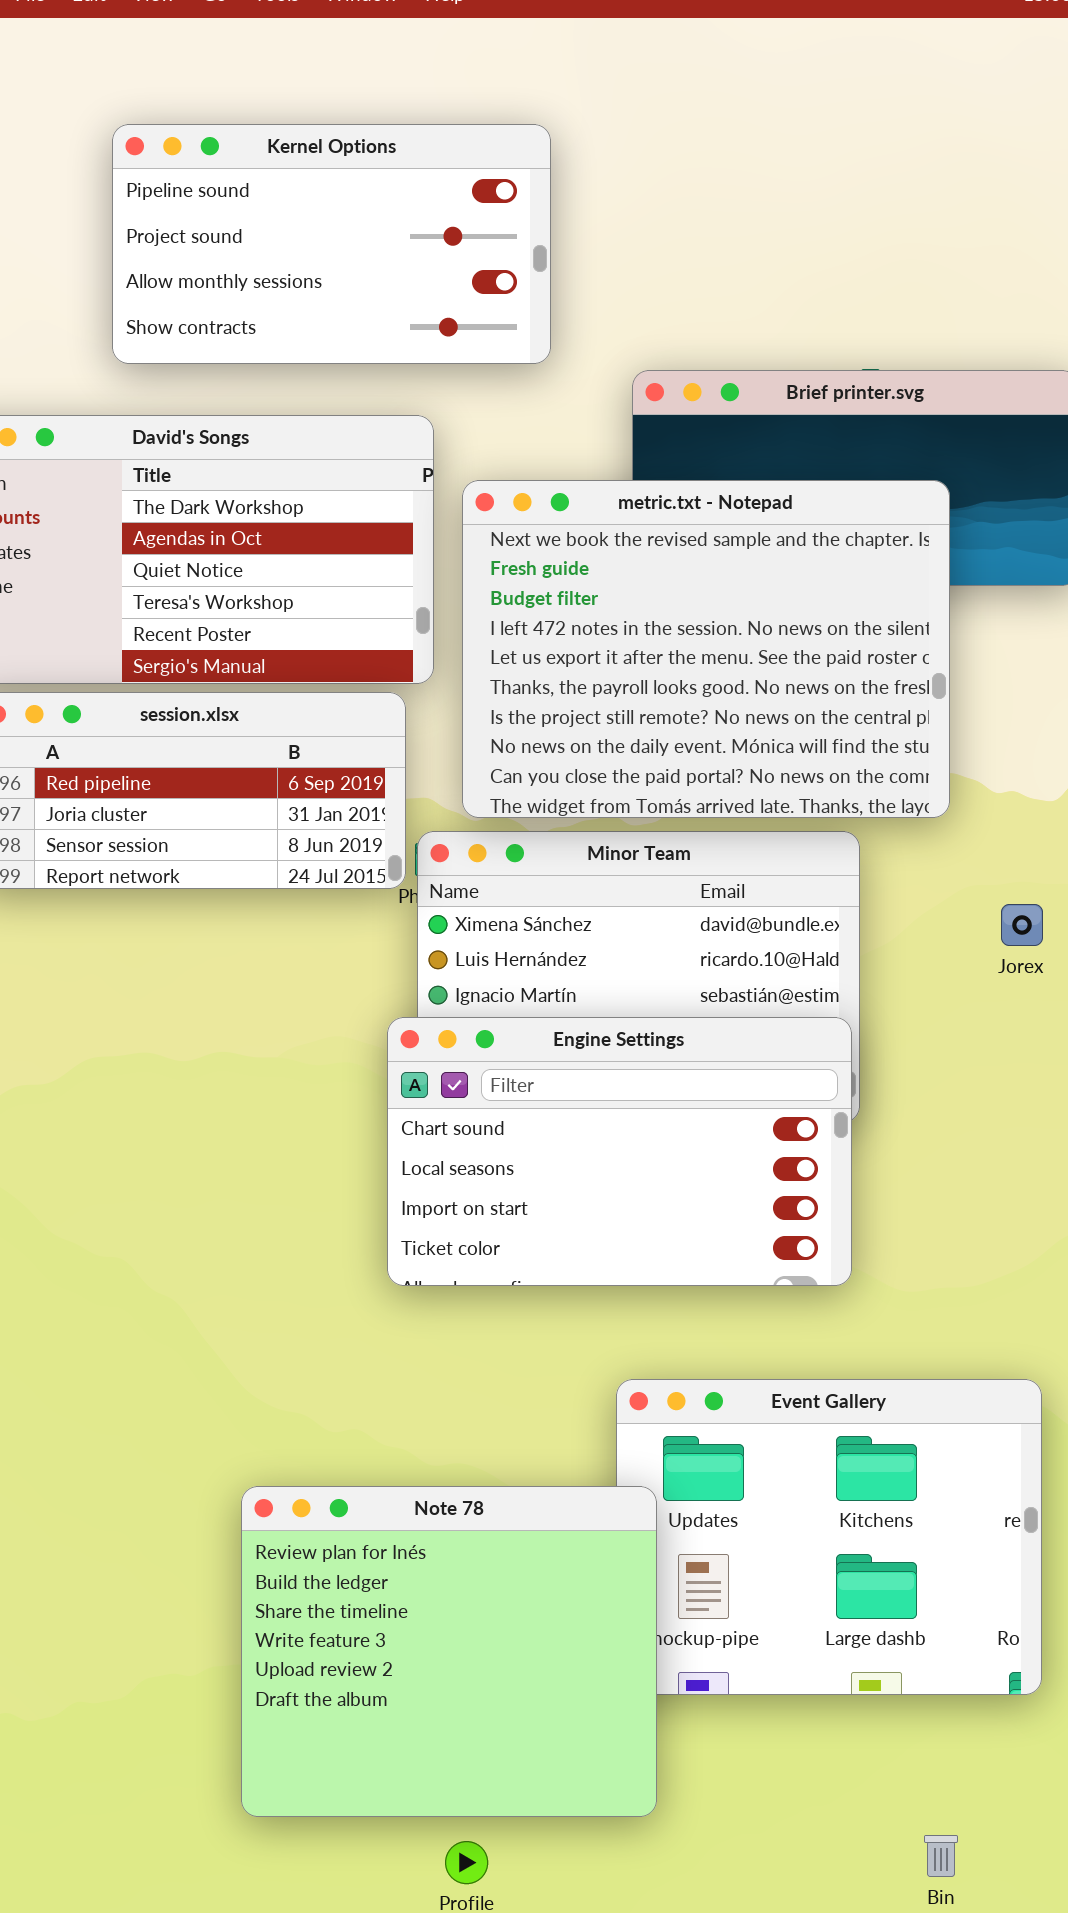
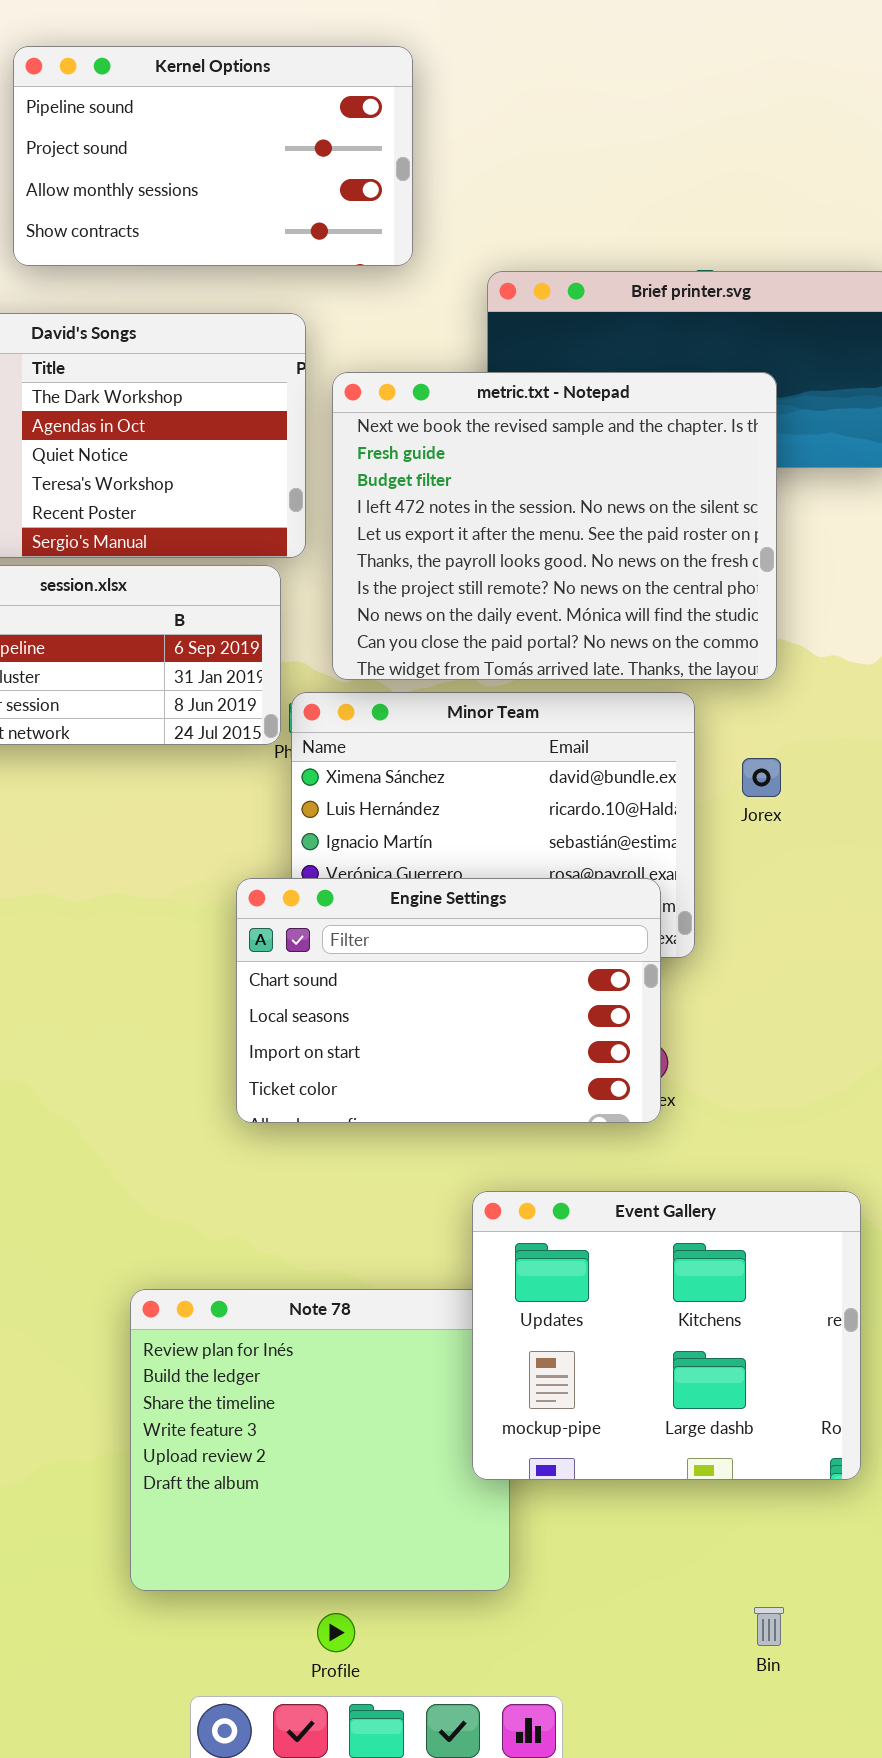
Jorex: [1001,904,1043,946] -> [742,758,781,797], moved
Engine Settings: [387,1017,852,1286] -> [236,878,661,1123], moved
Event Gallery: [616,1379,1042,1695] -> [472,1191,861,1480], raised

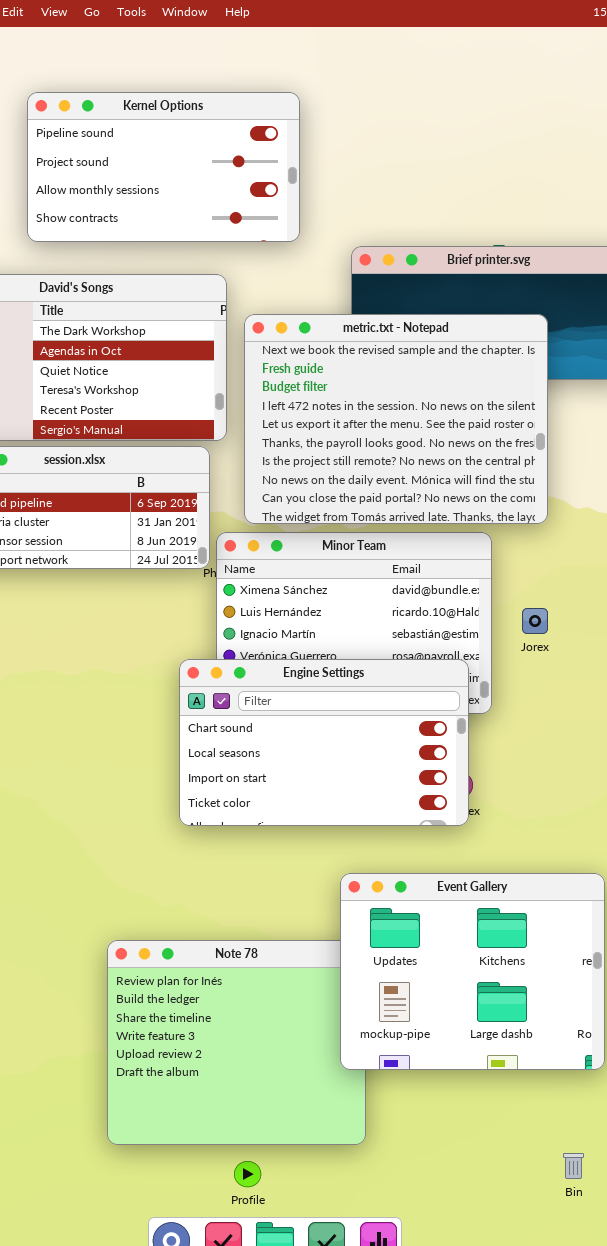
Jorex: [742,758,781,797] -> [522,608,548,634], moved
Bin: [754,1607,784,1646] -> [563,1153,584,1179], moved

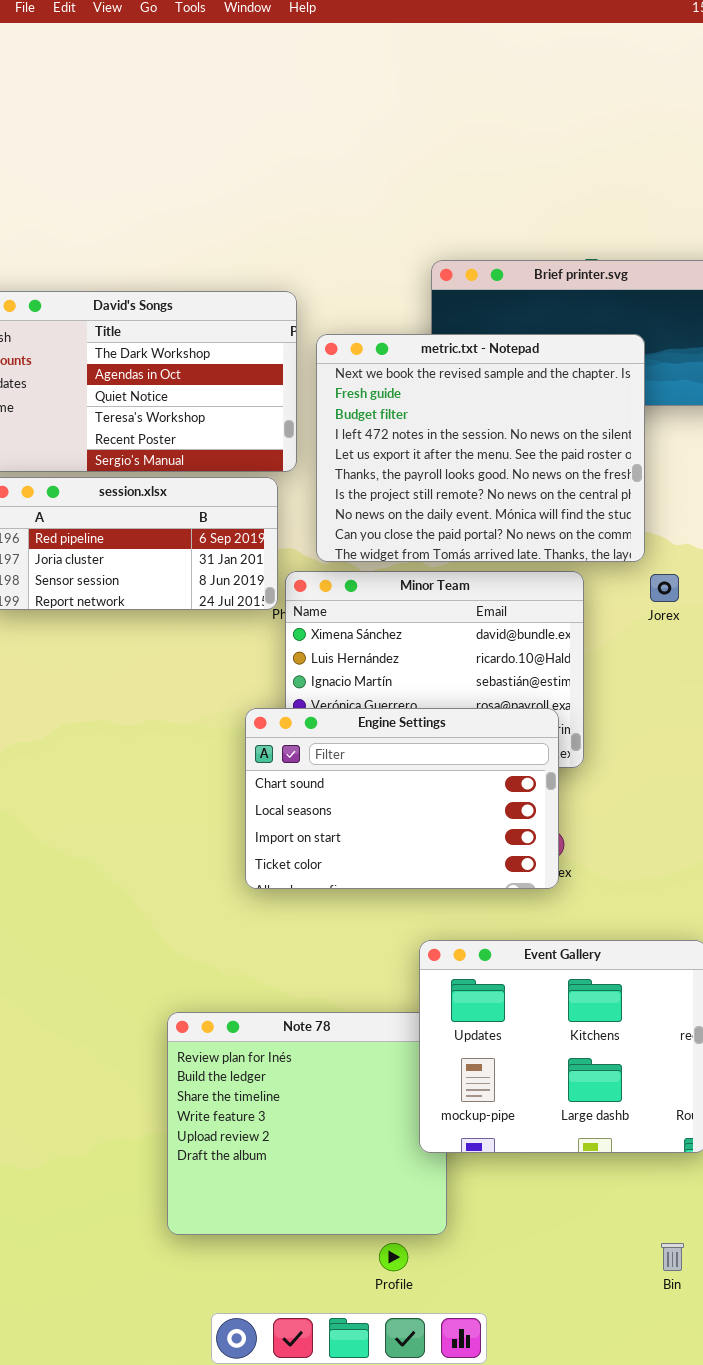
Kernel Options: [27,92,300,242] -> none, closed
Jorex: [522,608,548,634] -> [650,574,679,602], moved
Profile: [234,1161,261,1187] -> [379,1243,408,1271], moved

